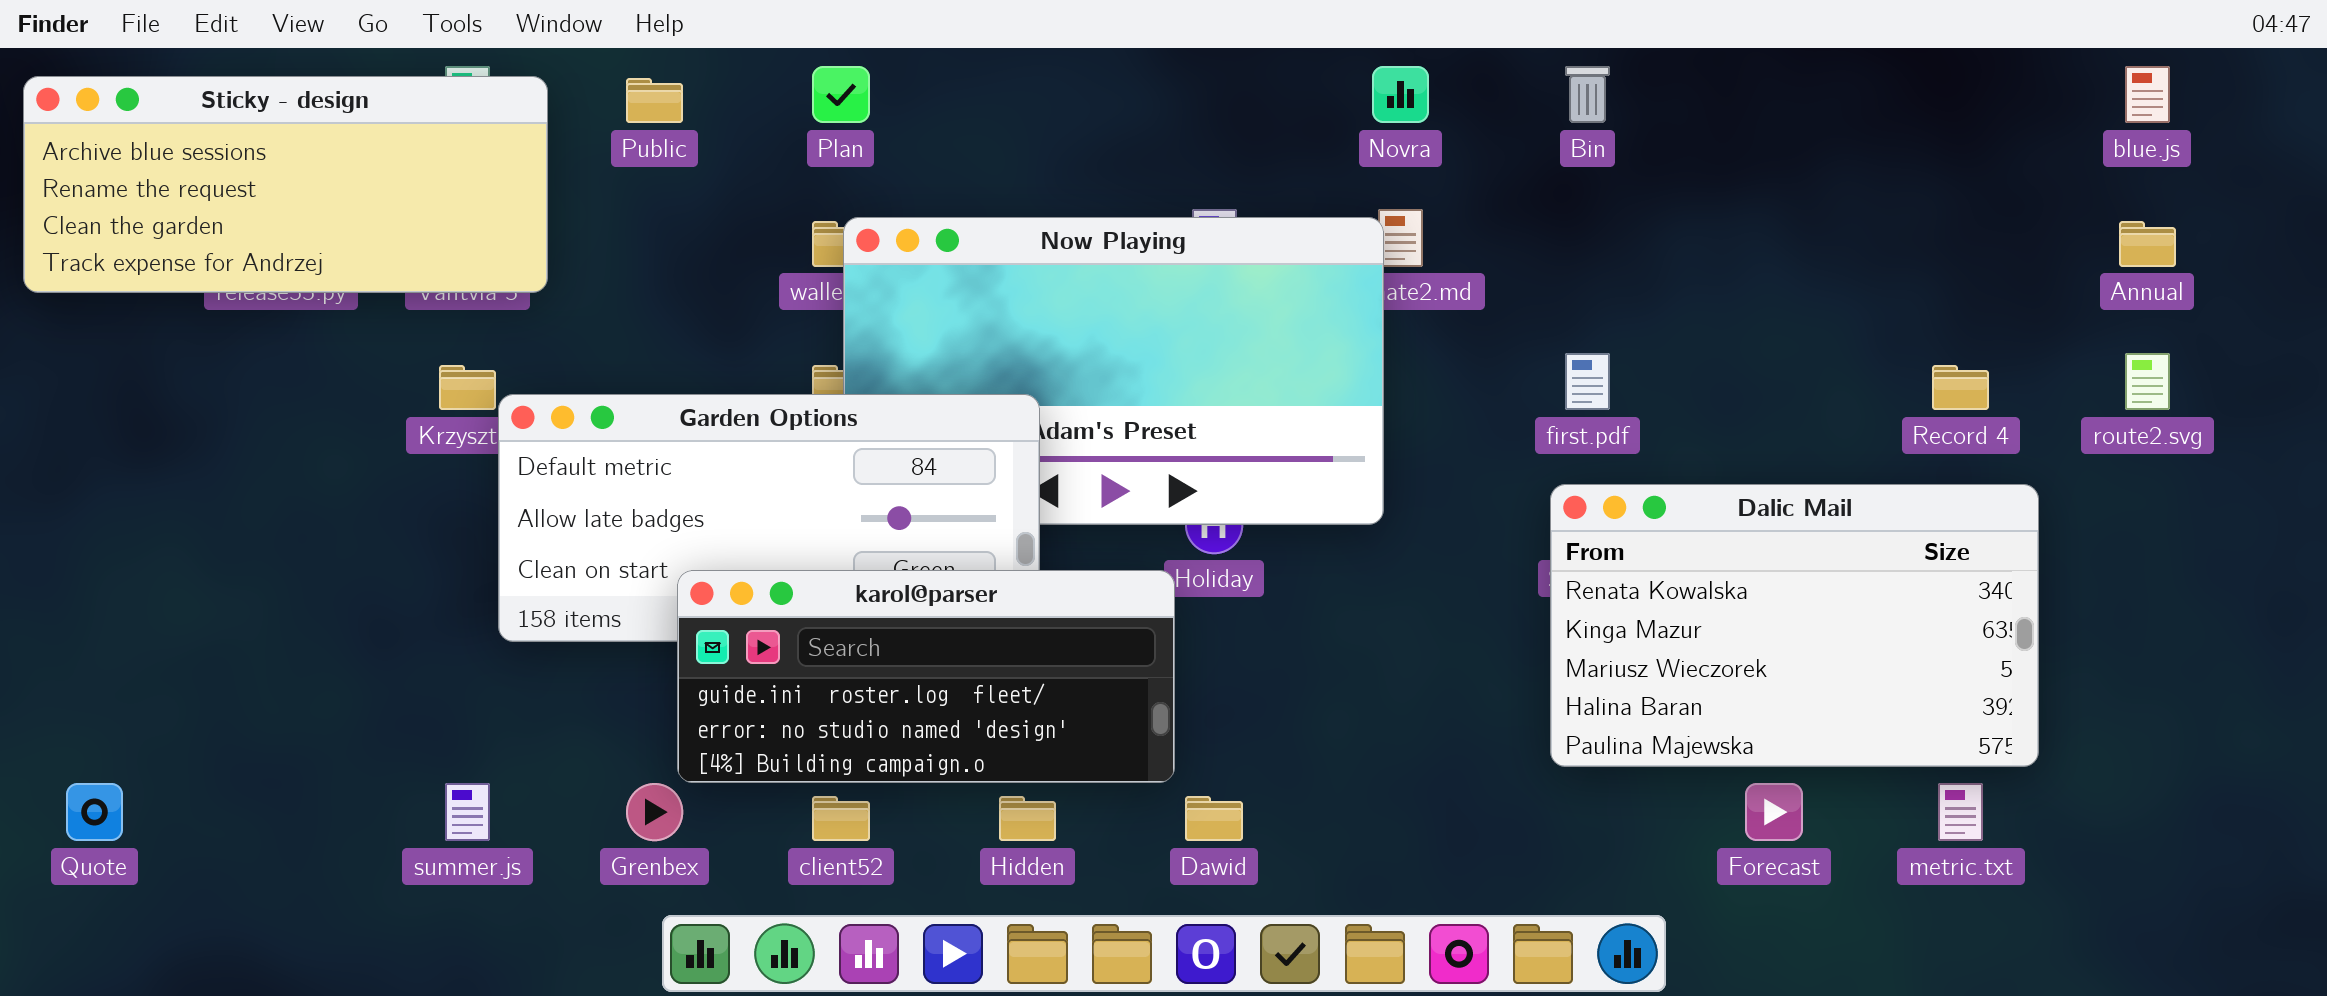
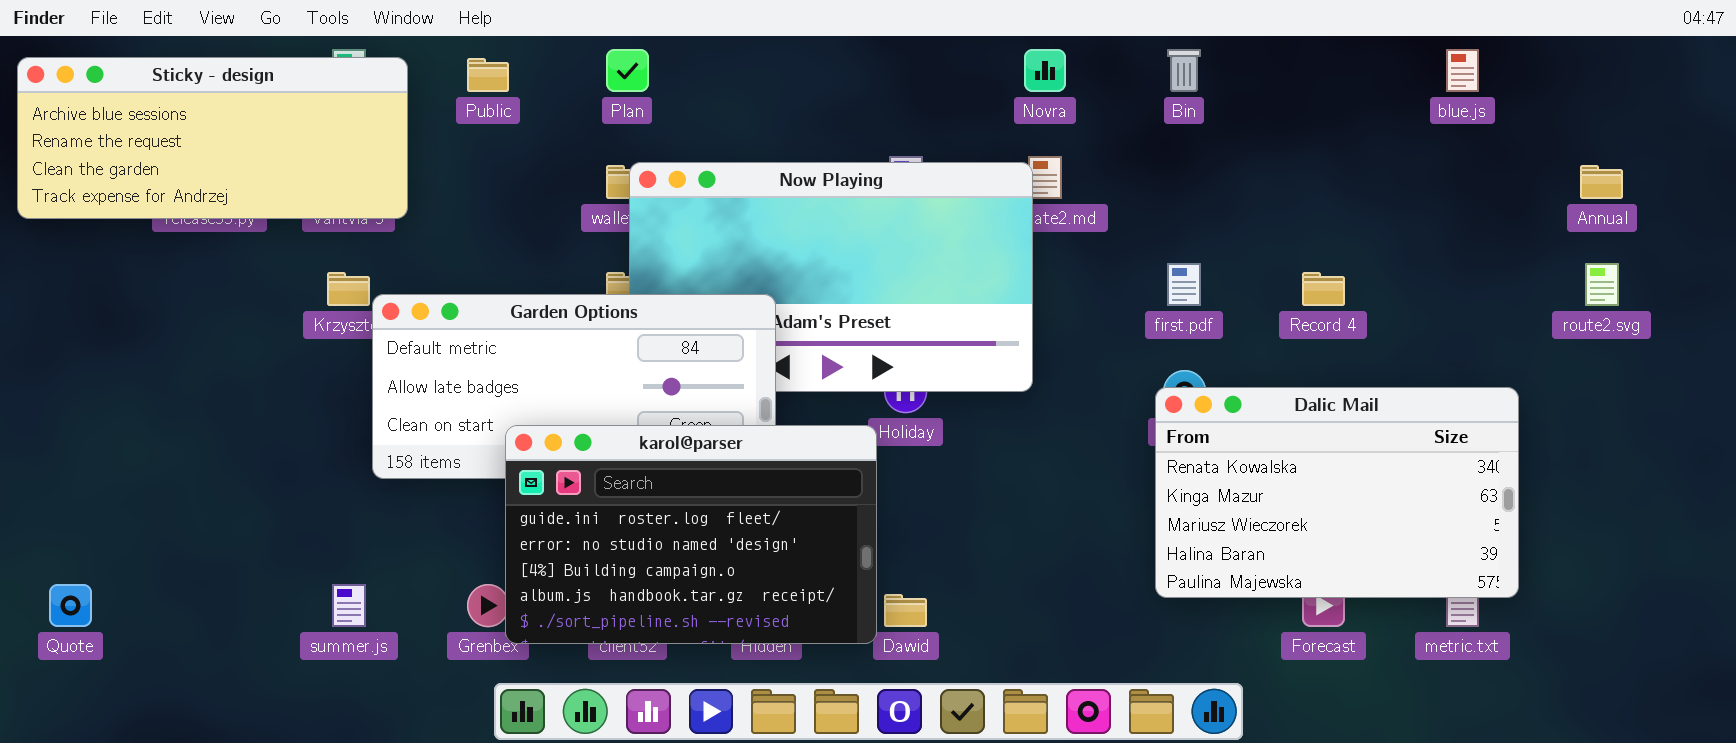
blue.js: [2125,66,2170,123] -> [1446,49,1479,92], moved
Record 4: [1932,365,1989,410] -> [1302,272,1345,306], moved
Dalic Mail: [1550,484,2039,767] -> [1155,387,1519,598], moved
karol@parser: [677,570,1175,783] -> [505,425,877,644], resized

